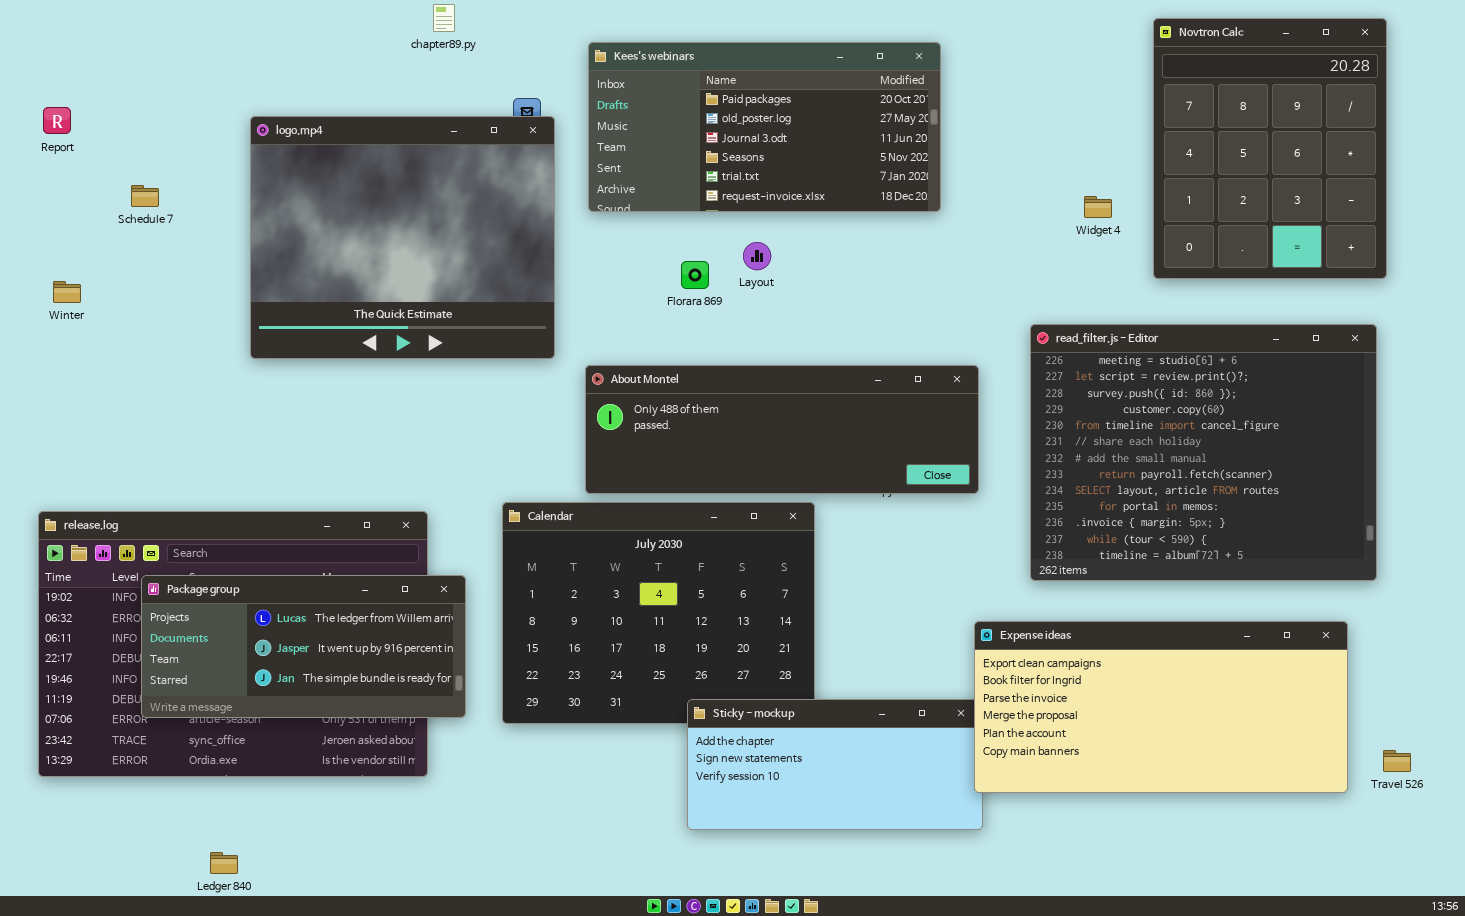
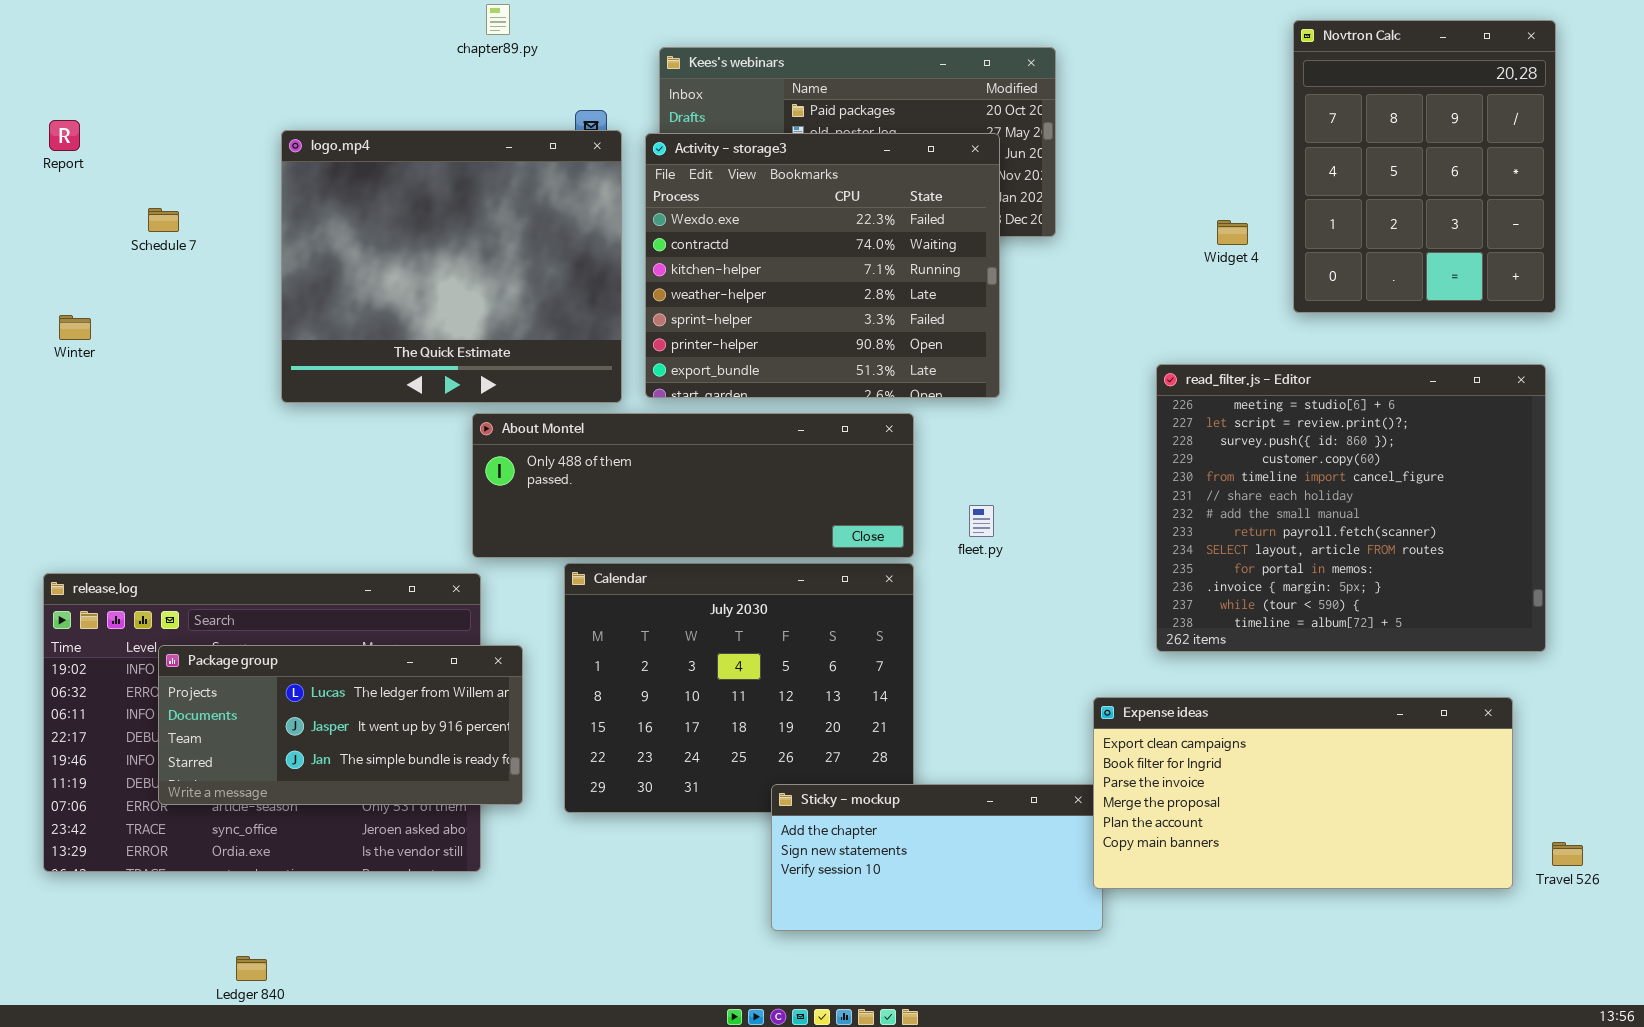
Activity - storage3: none -> [645,133,1000,398], opened
About Montel: [585,365,979,494] -> [472,413,914,558], moved

